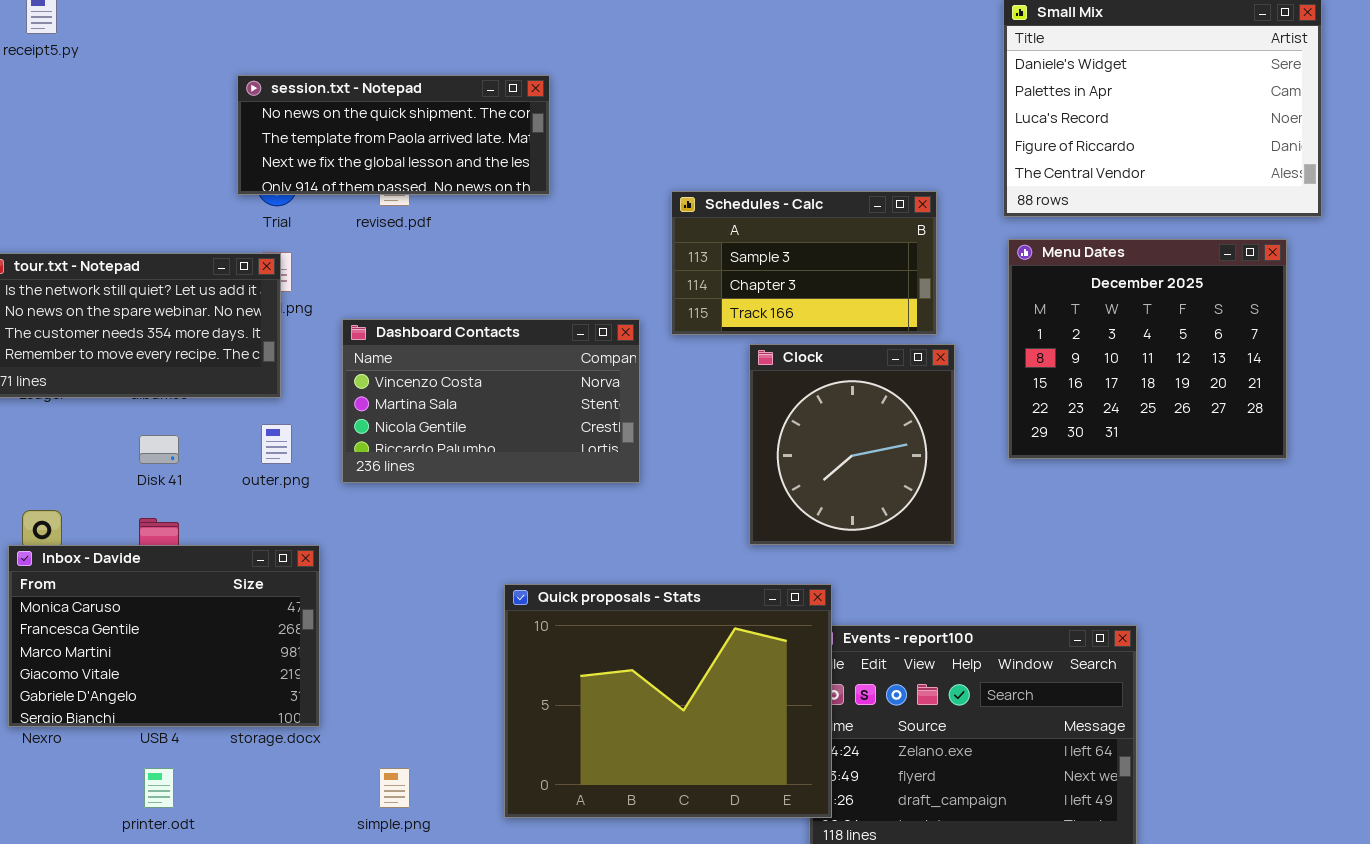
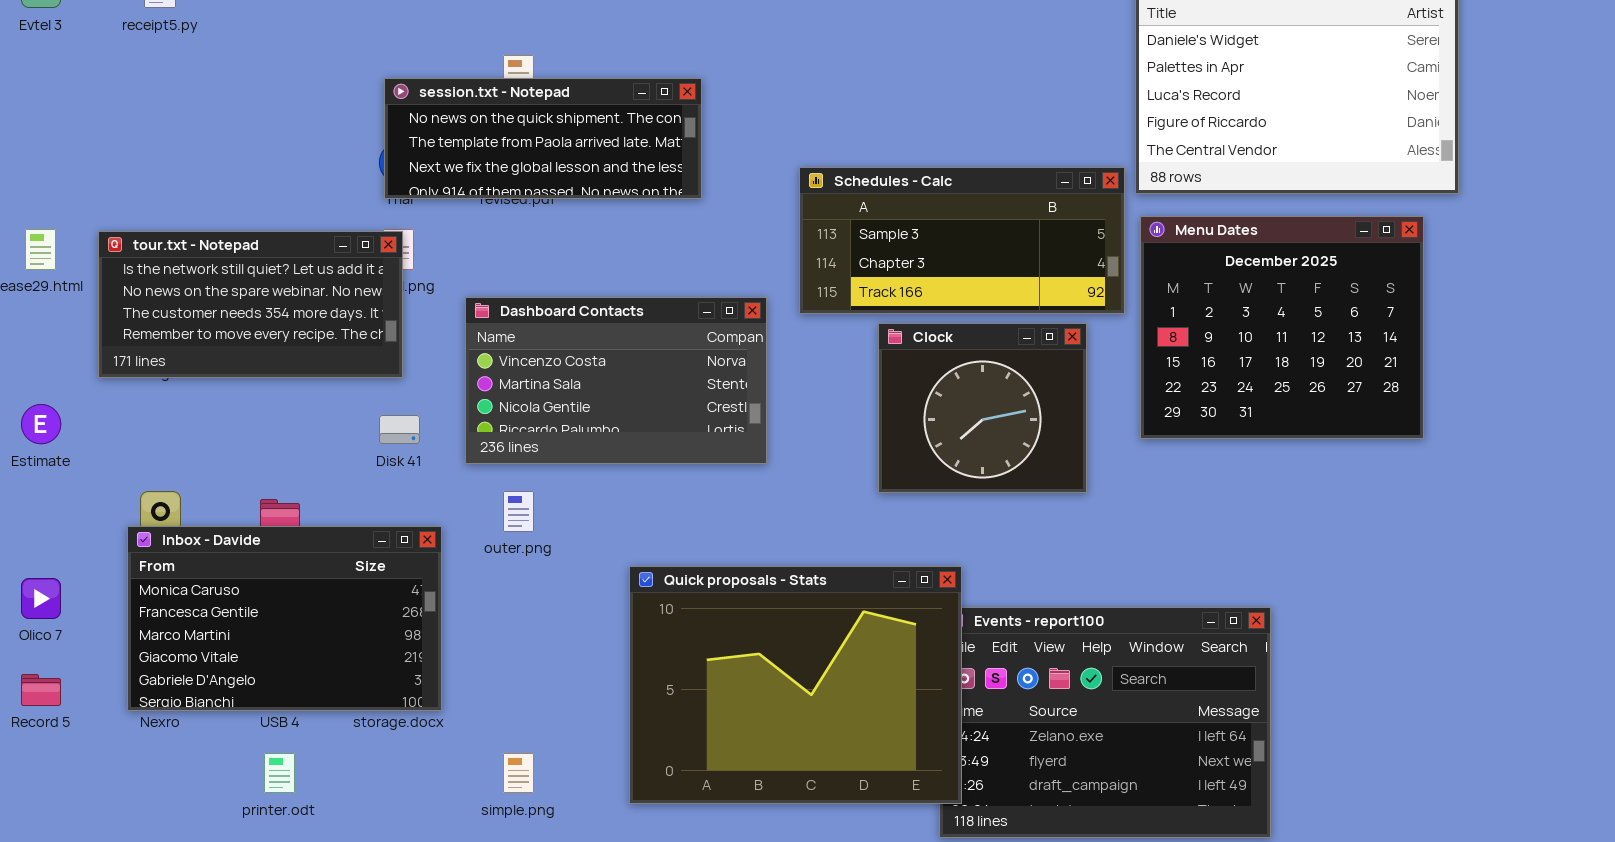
session.txt - Notepad: [237,75,550,195] -> [384,78,702,199], moved
Schedules - Calc: [671,191,937,335] -> [799,167,1125,314], resized
Clock: [749,344,955,545] -> [878,323,1087,493], resized
outer.png: [261,424,292,464] -> [503,491,534,532], moved
Disk 41: [139,435,179,464] -> [379,415,420,444], moved

